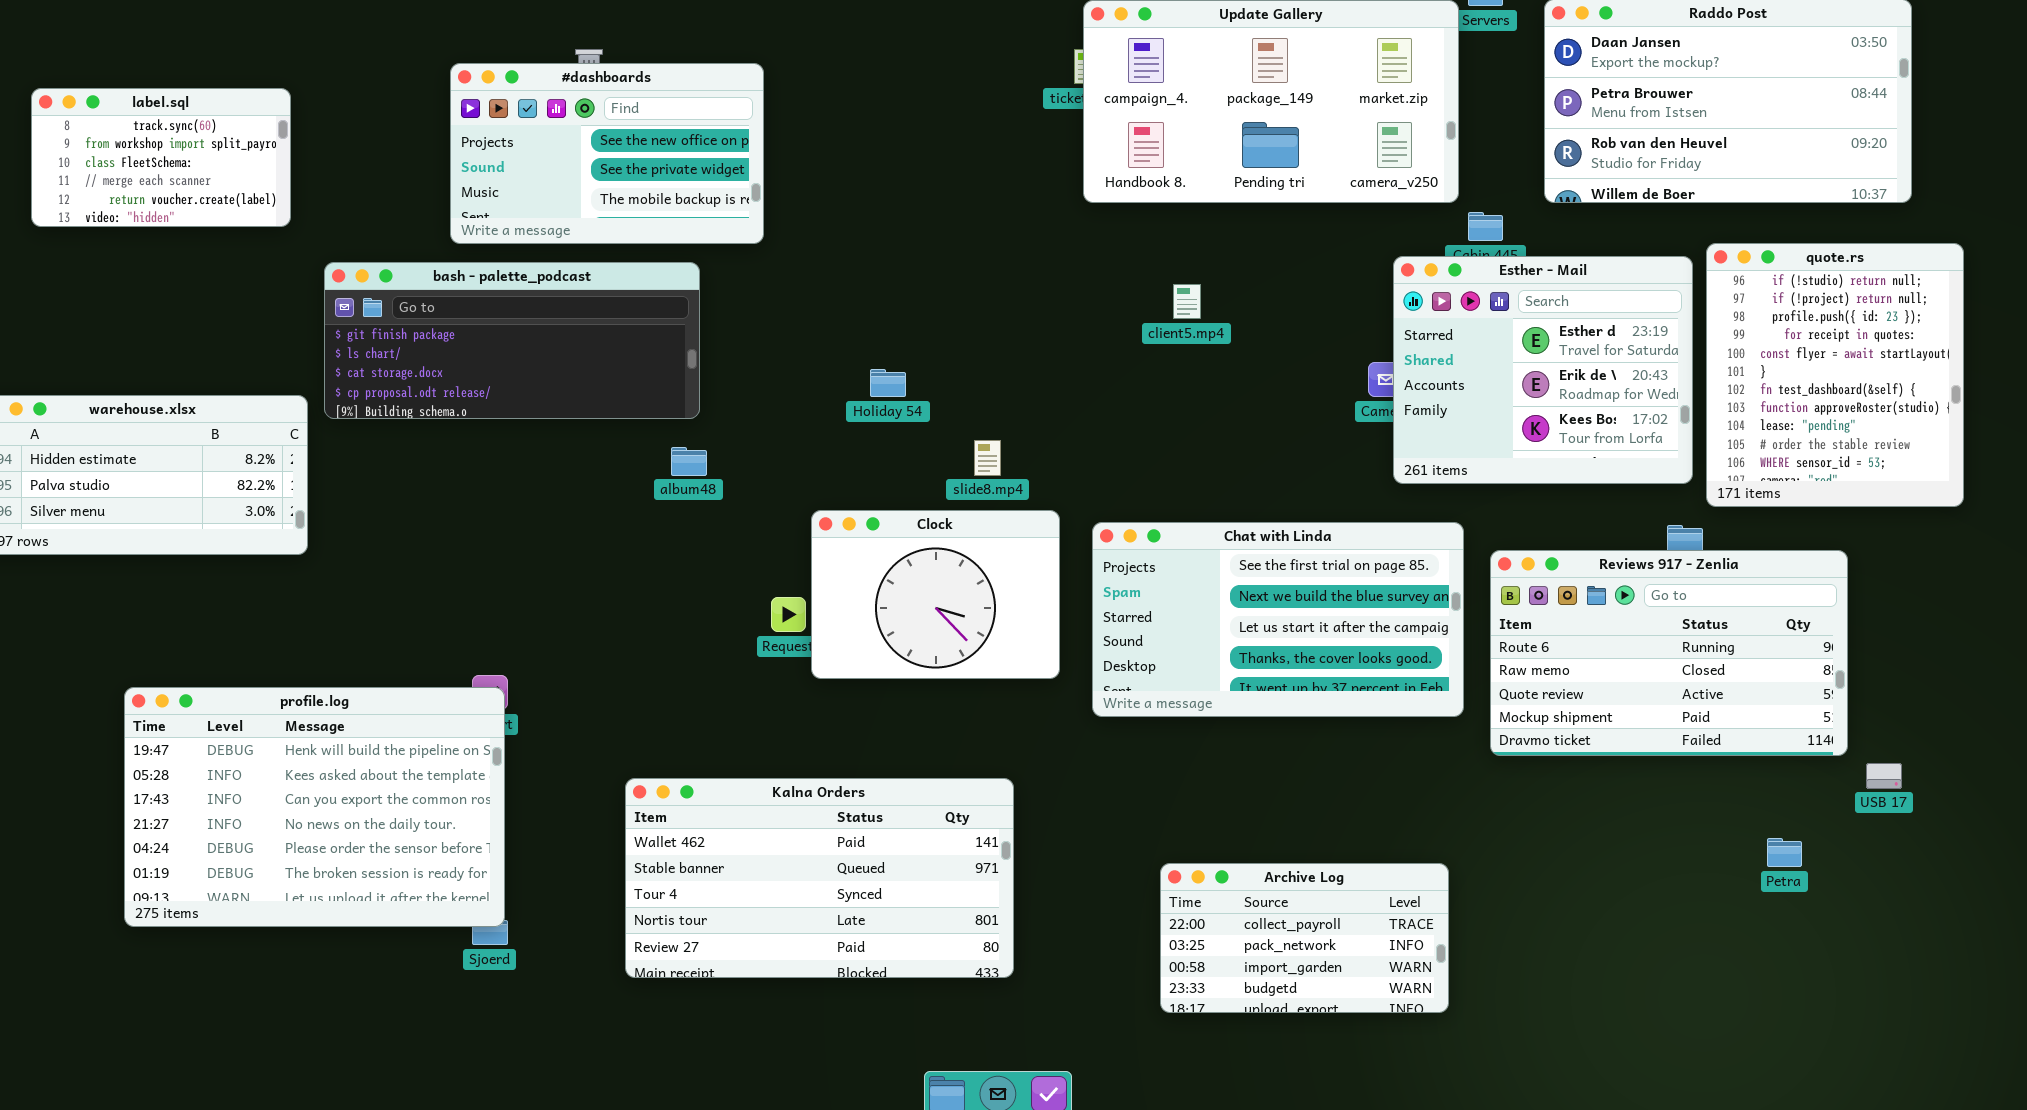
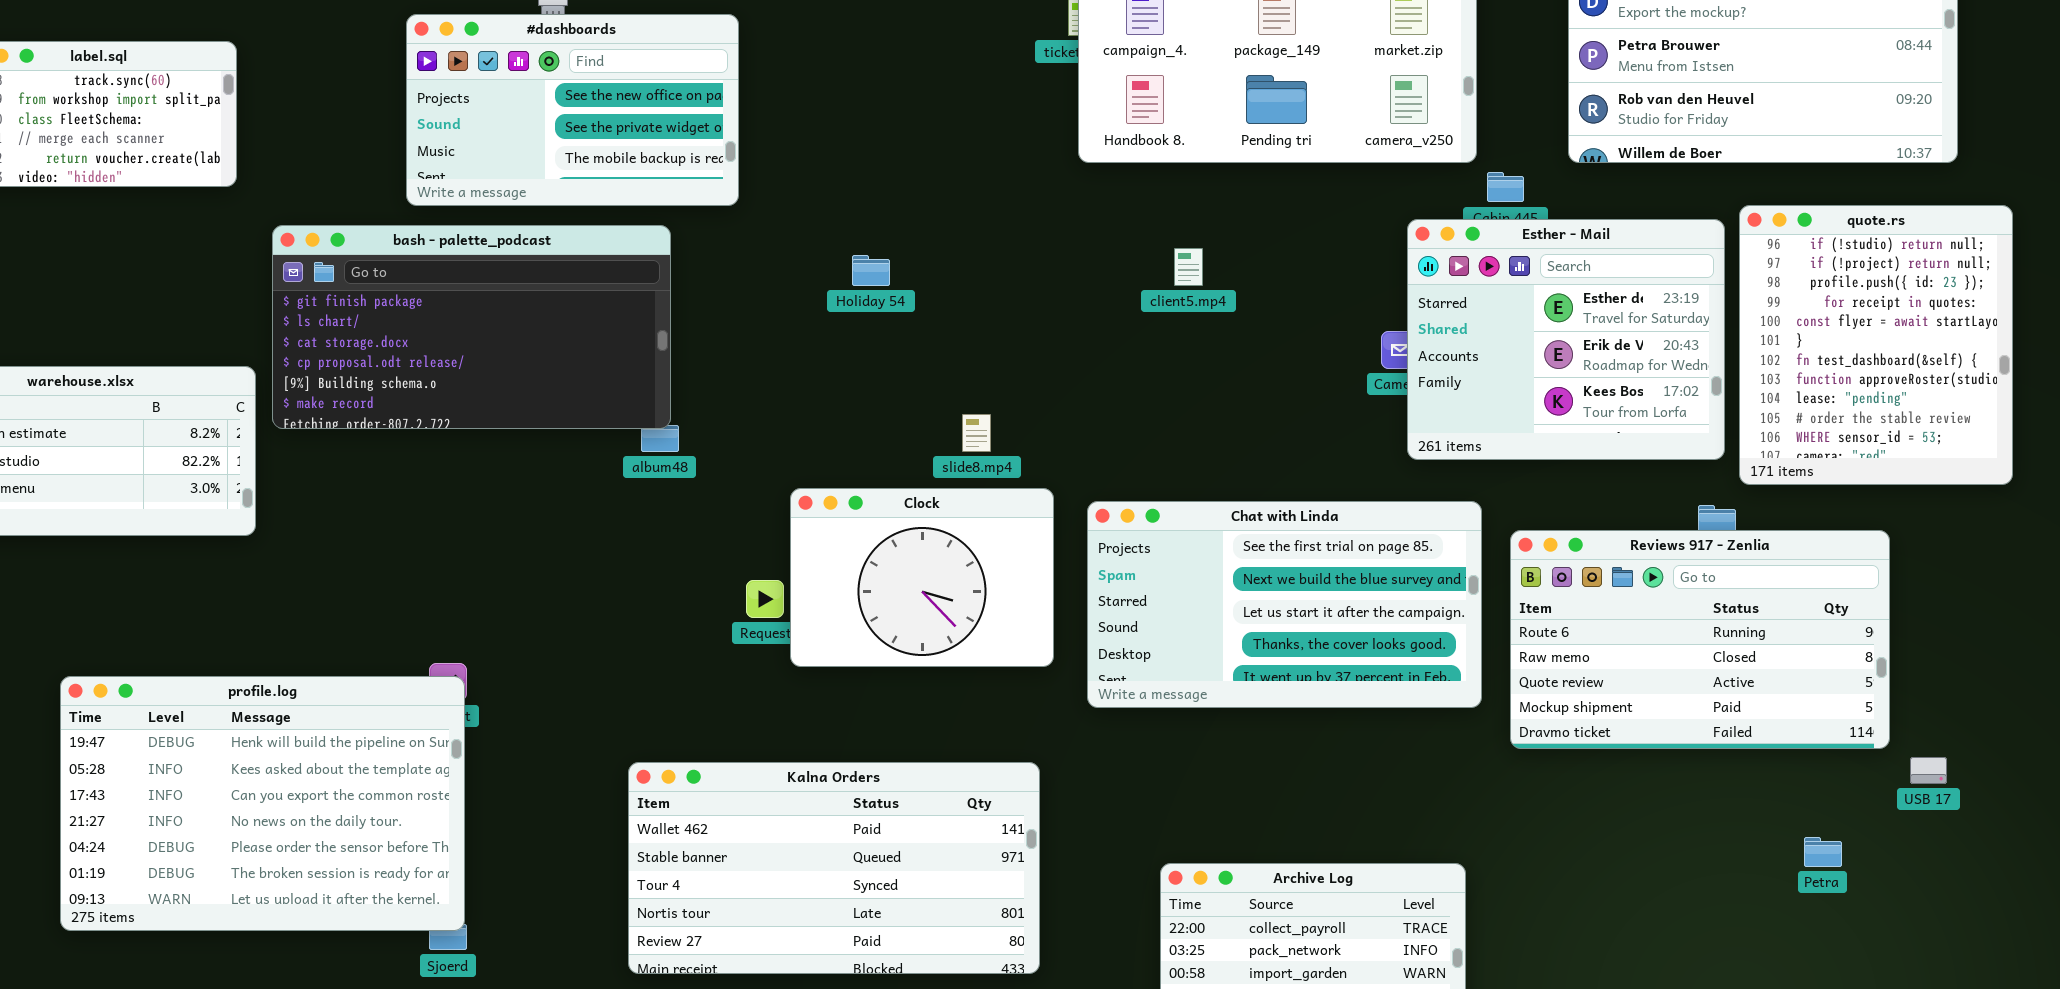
bash - palette_podcast: [324,262,700,419] -> [272,225,671,429], resized
Holiday 54: [870,369,906,397] -> [852,255,890,286], moved
Kalna Orders: [625,778,1014,978] -> [628,762,1040,974], moved

